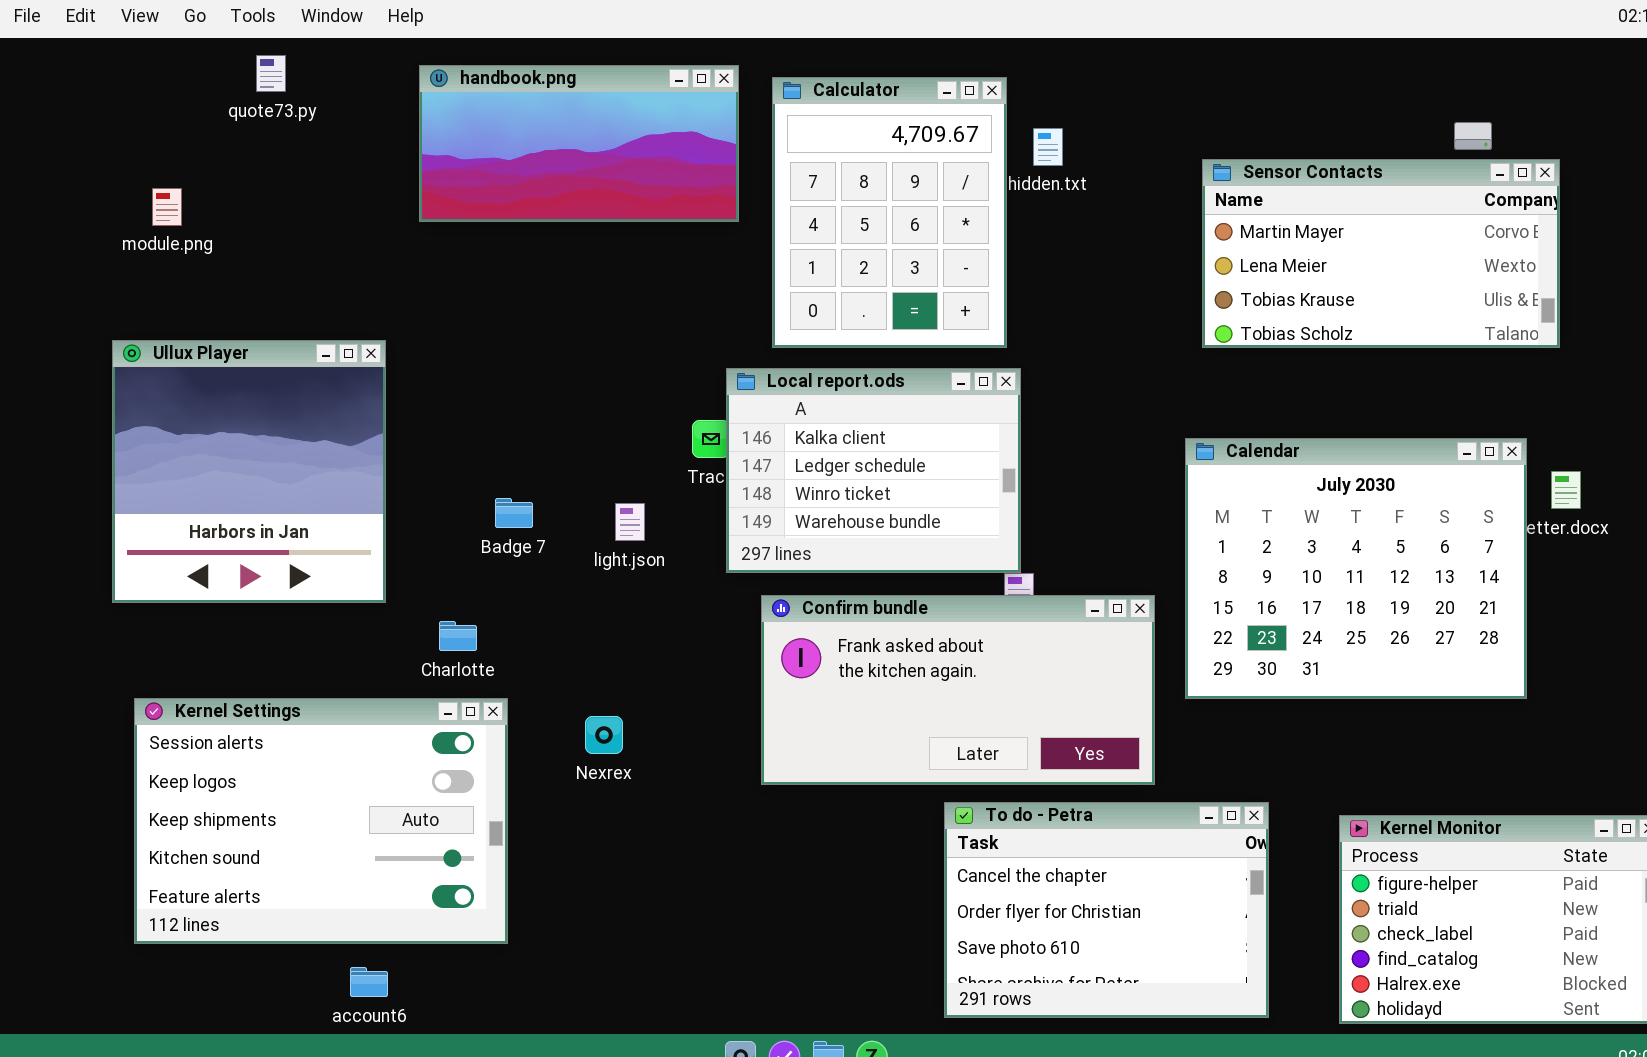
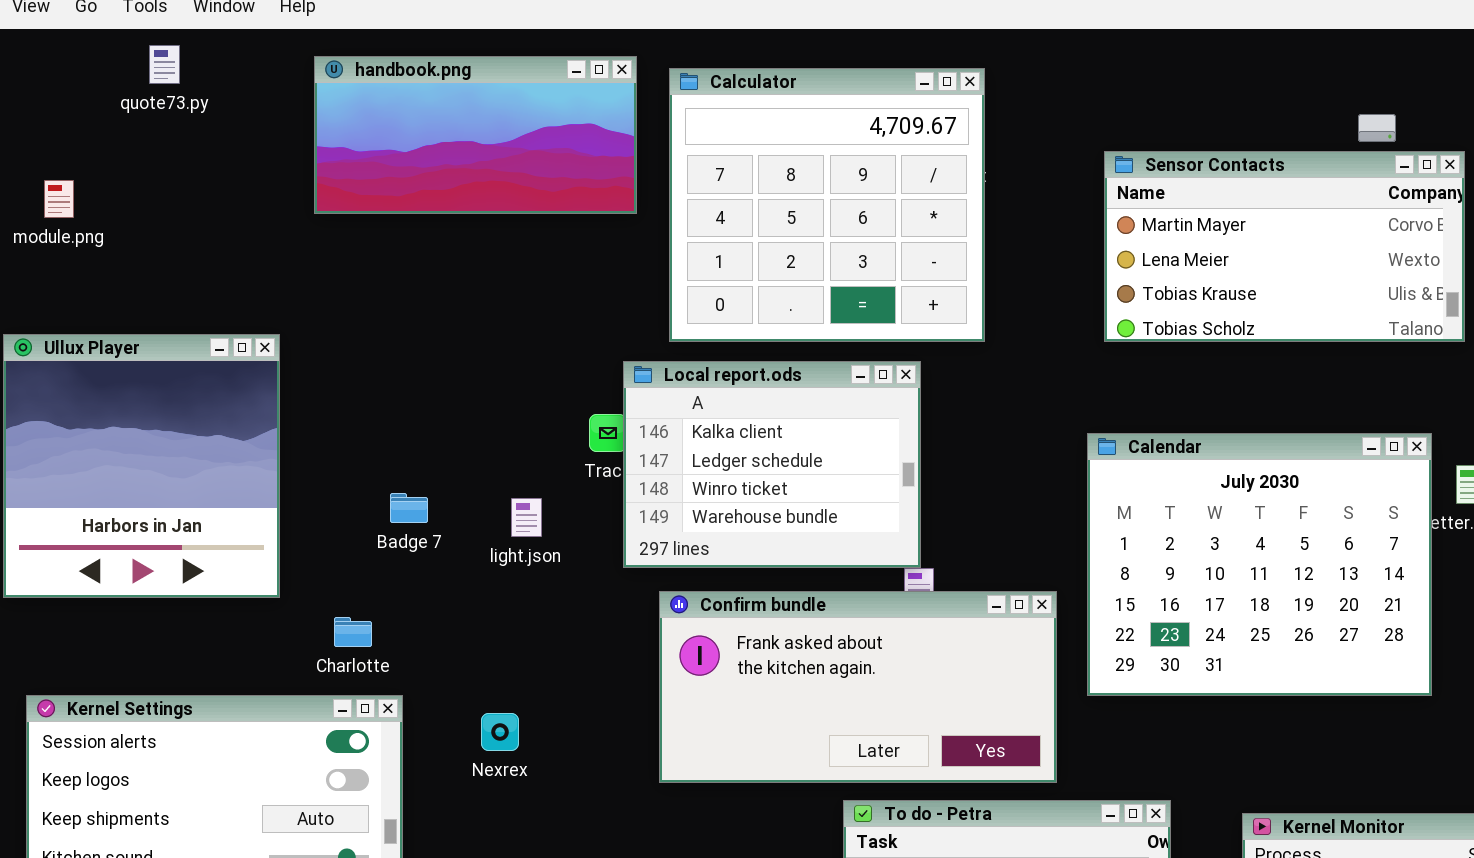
Calculator: [772,77,1007,348] -> [669,68,985,342], resized

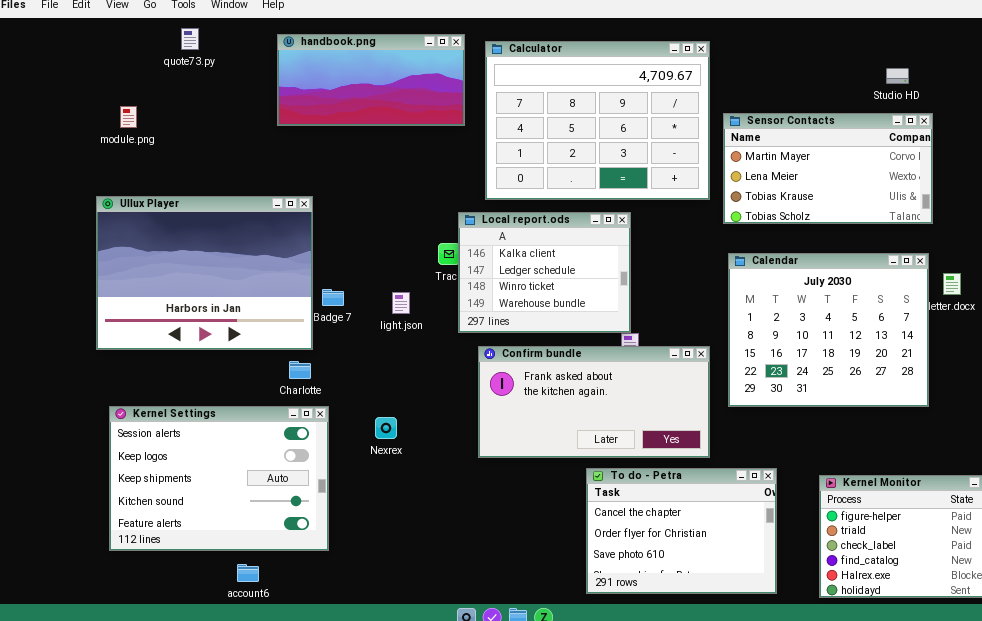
Calculator: [669,68,985,342] -> [485,41,710,200], resized
Sensor Contacts: [1104,151,1465,342] -> [723,113,933,224], moved
Ullux Player: [3,334,280,598] -> [96,196,313,350], resized

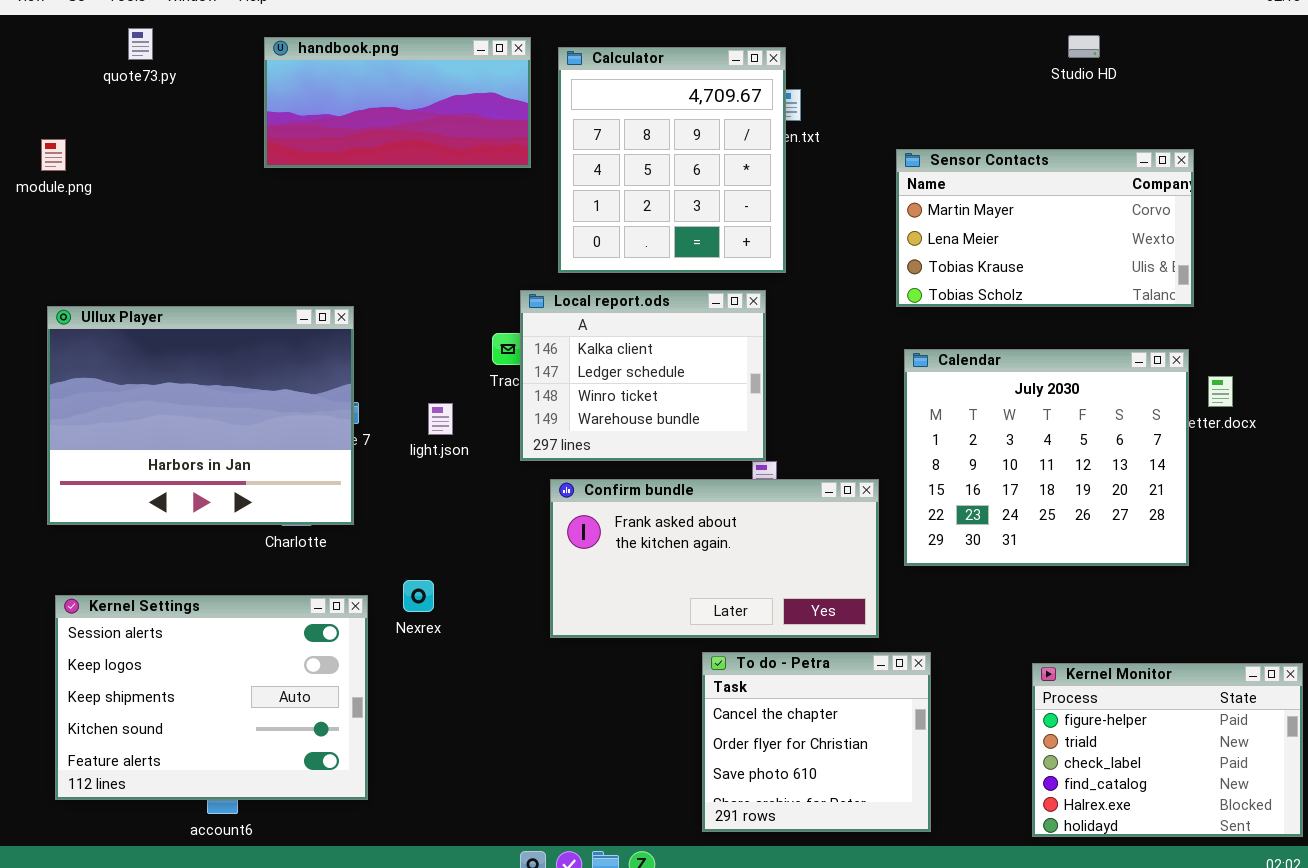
Calculator: [485,41,710,200] -> [558,47,786,273], resized
Studio HD: [886,68,909,84] -> [1068,35,1100,58], moved
Ullux Player: [96,196,313,350] -> [47,306,354,525], moved
Kernel Settings: [109,406,329,551] -> [55,595,368,800], moved
To do - Petra: [586,468,777,594] -> [702,652,931,832], resized

